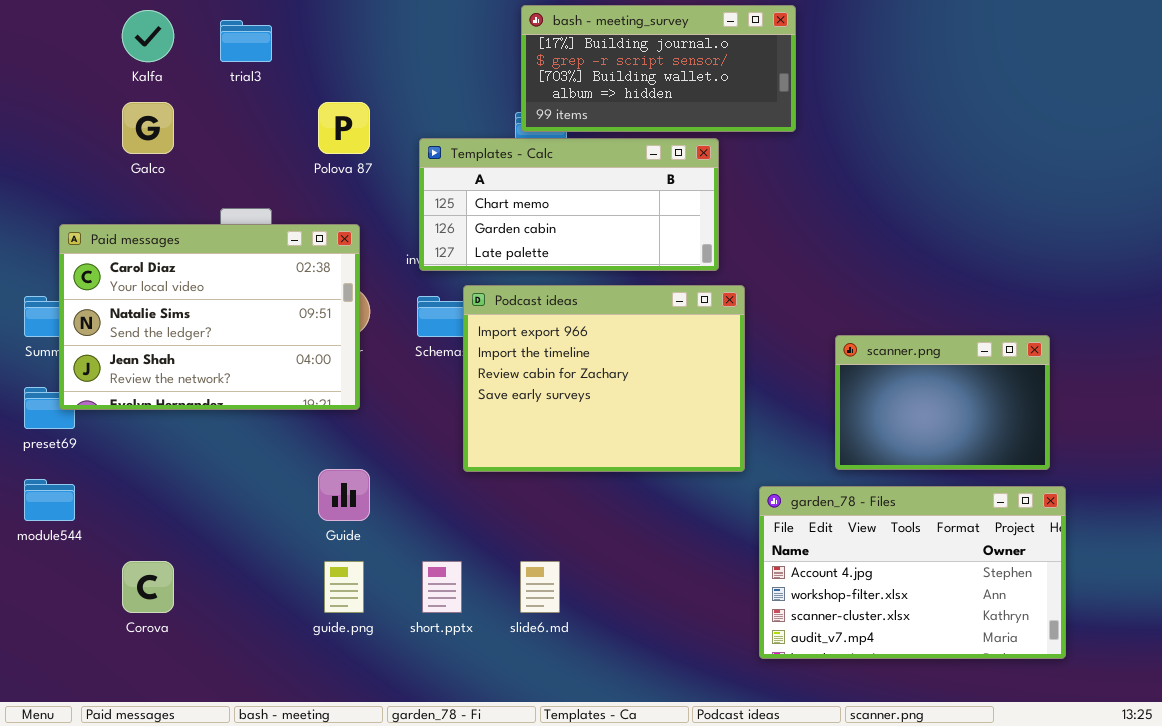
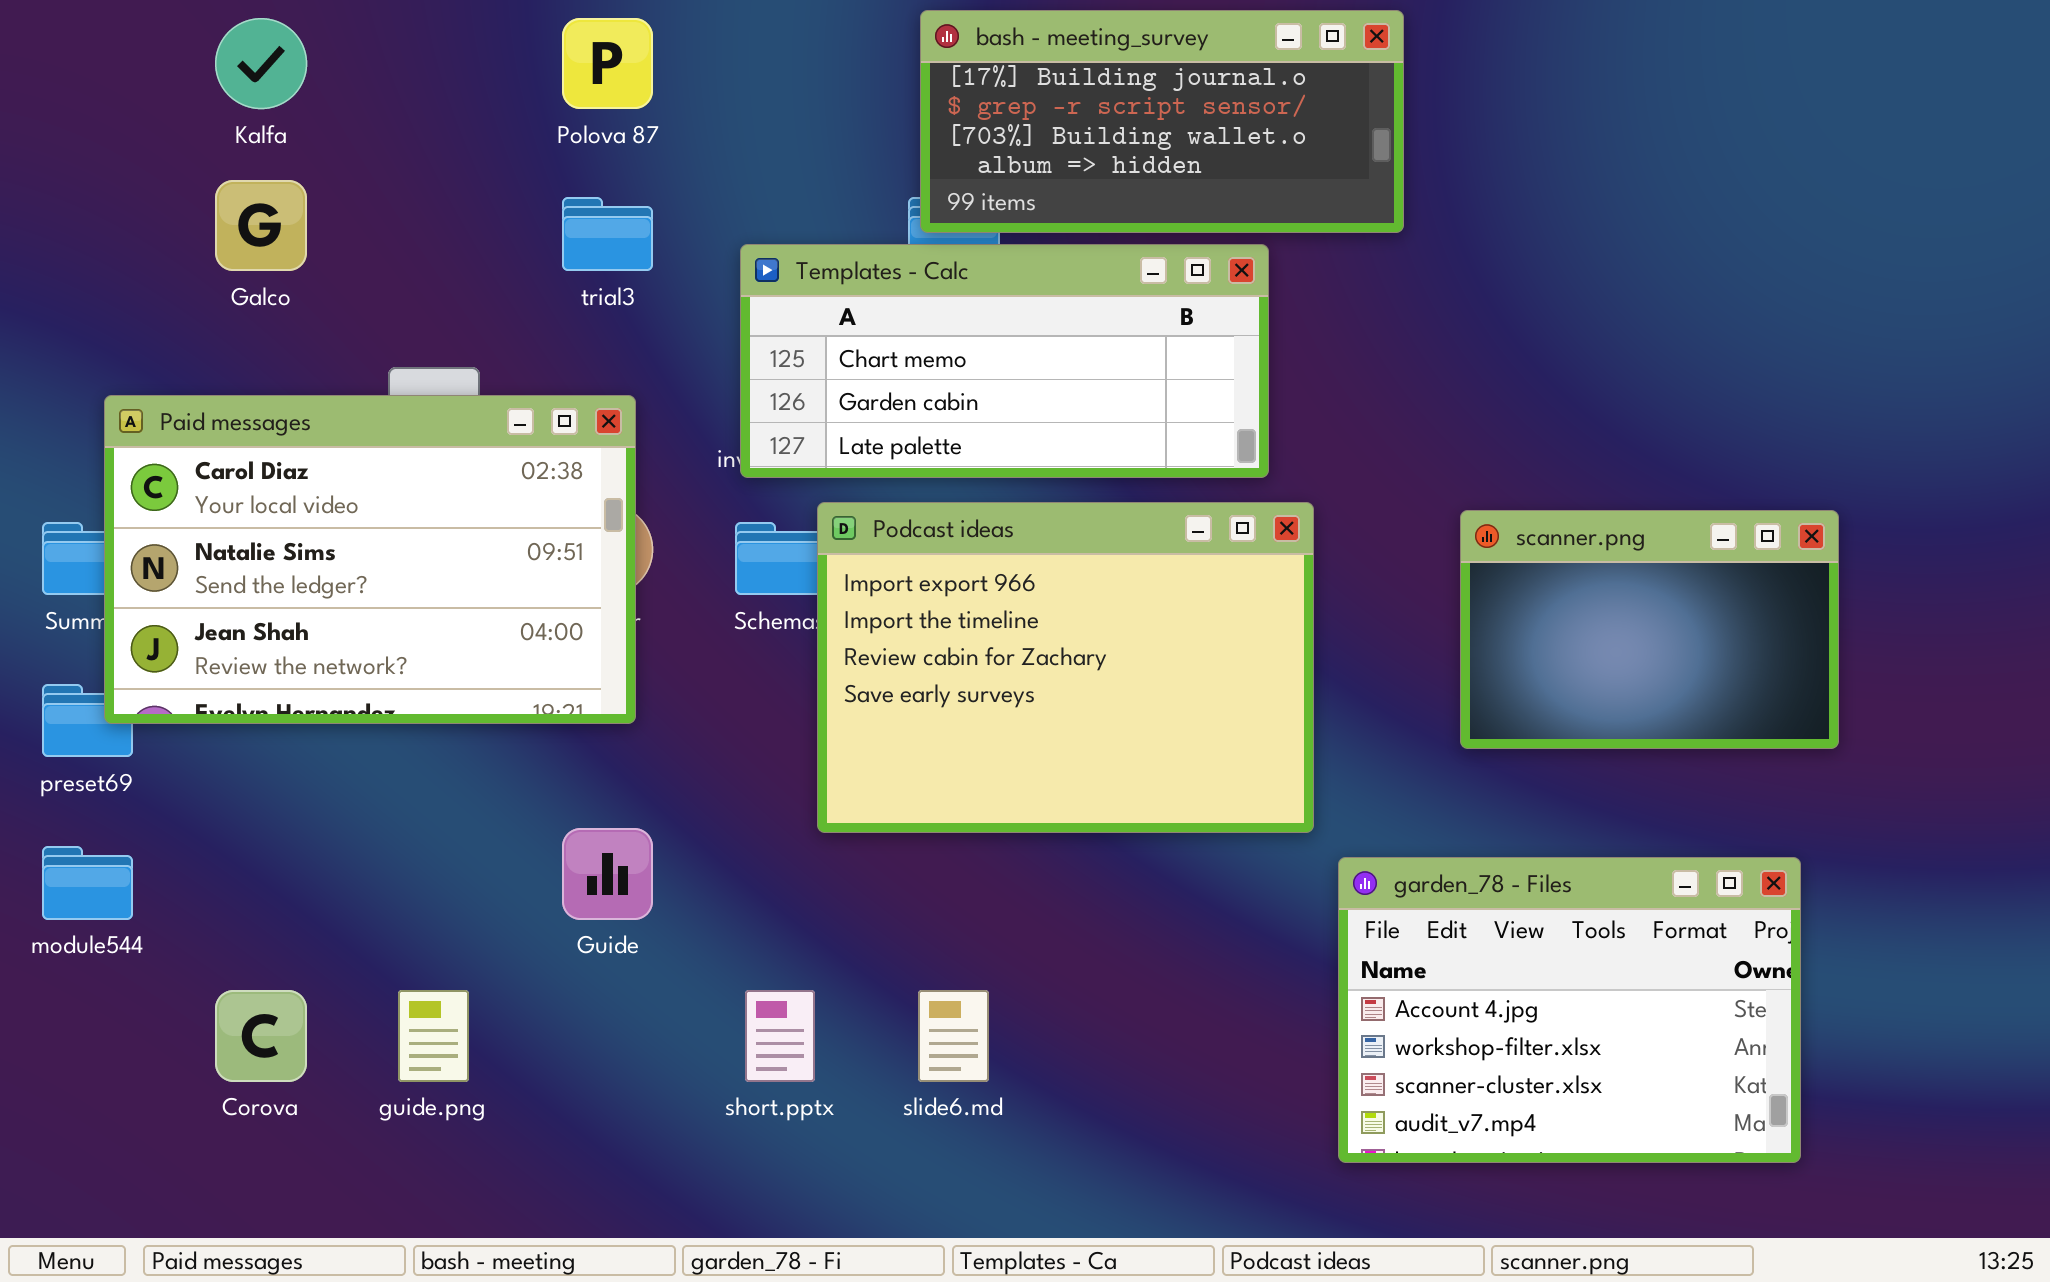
trial3: [220,20,272,62] -> [562,197,653,271], moved
Polova 87: [318,102,370,154] -> [562,18,653,109], moved
scanner.png: [835,335,1050,470] -> [1460,510,1839,749], moved
garden_78 - Files: [759,486,1066,659] -> [1338,857,1801,1163], resized
guide.png: [324,561,364,613] -> [398,990,469,1082], moved

